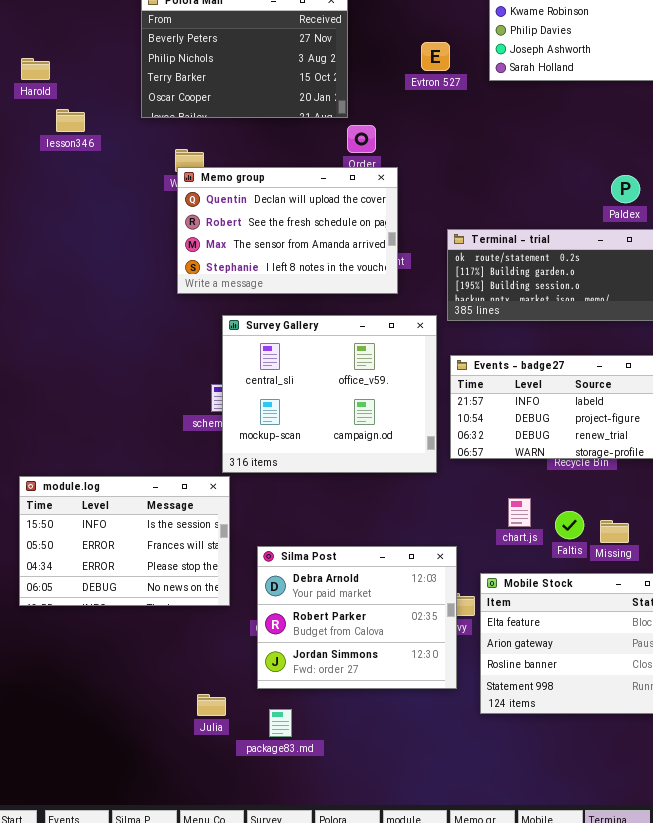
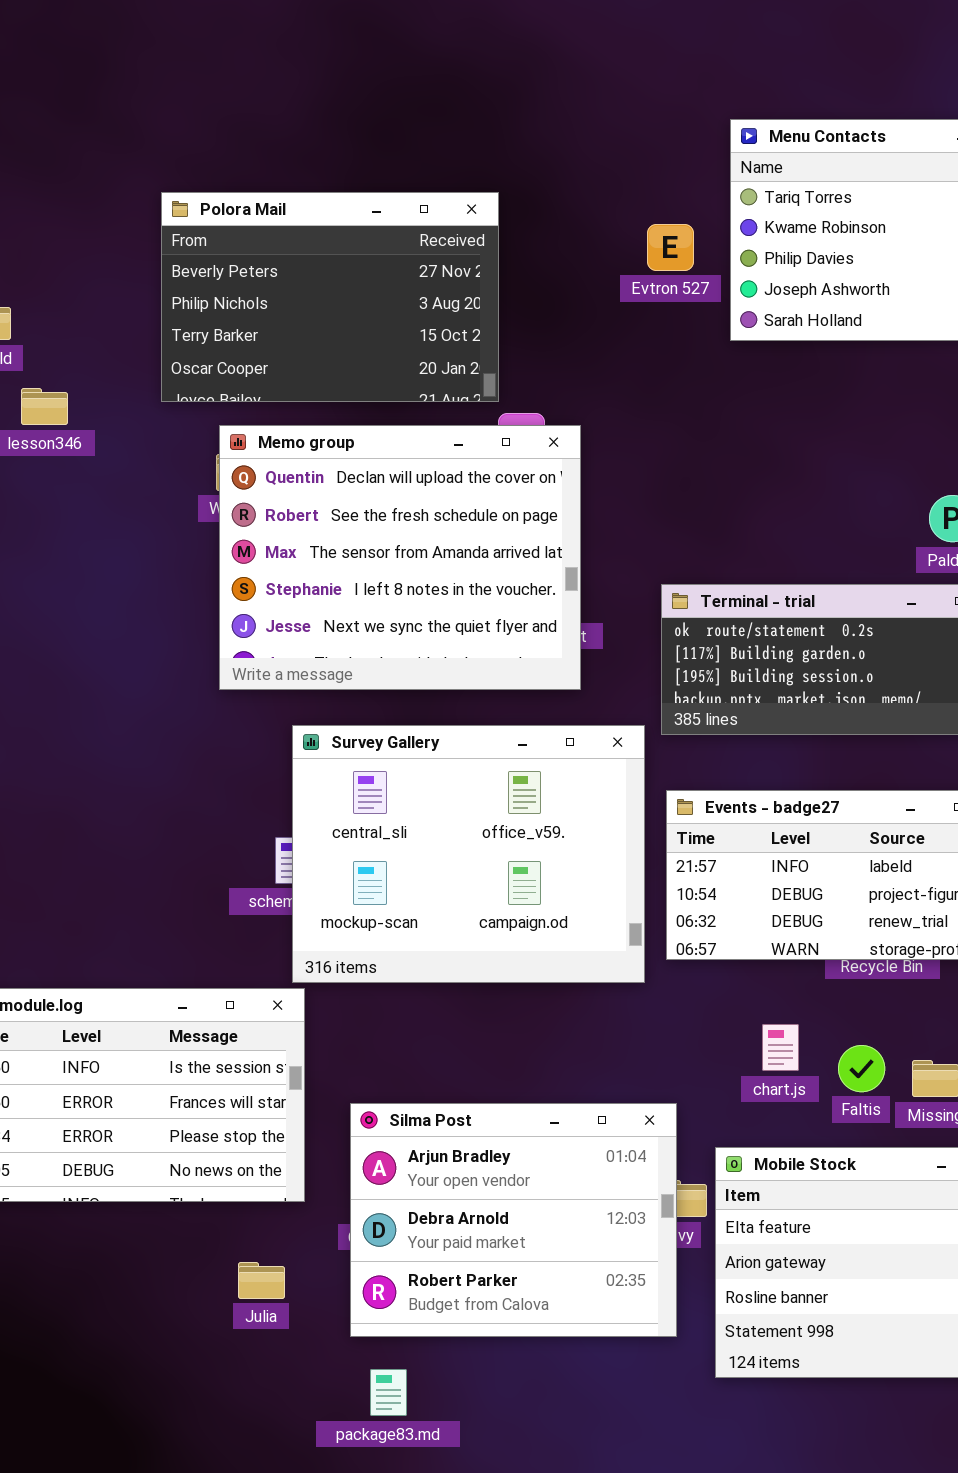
Evtron 527: [421,42,450,71] -> [647,224,694,271], moved
Memo group: [177,167,398,294] -> [219,425,581,690], resized
Silma Post: [257,546,457,689] -> [350,1103,677,1337], scrolled up 1 row
Julia: [197,694,226,716] -> [238,1262,285,1299], moved

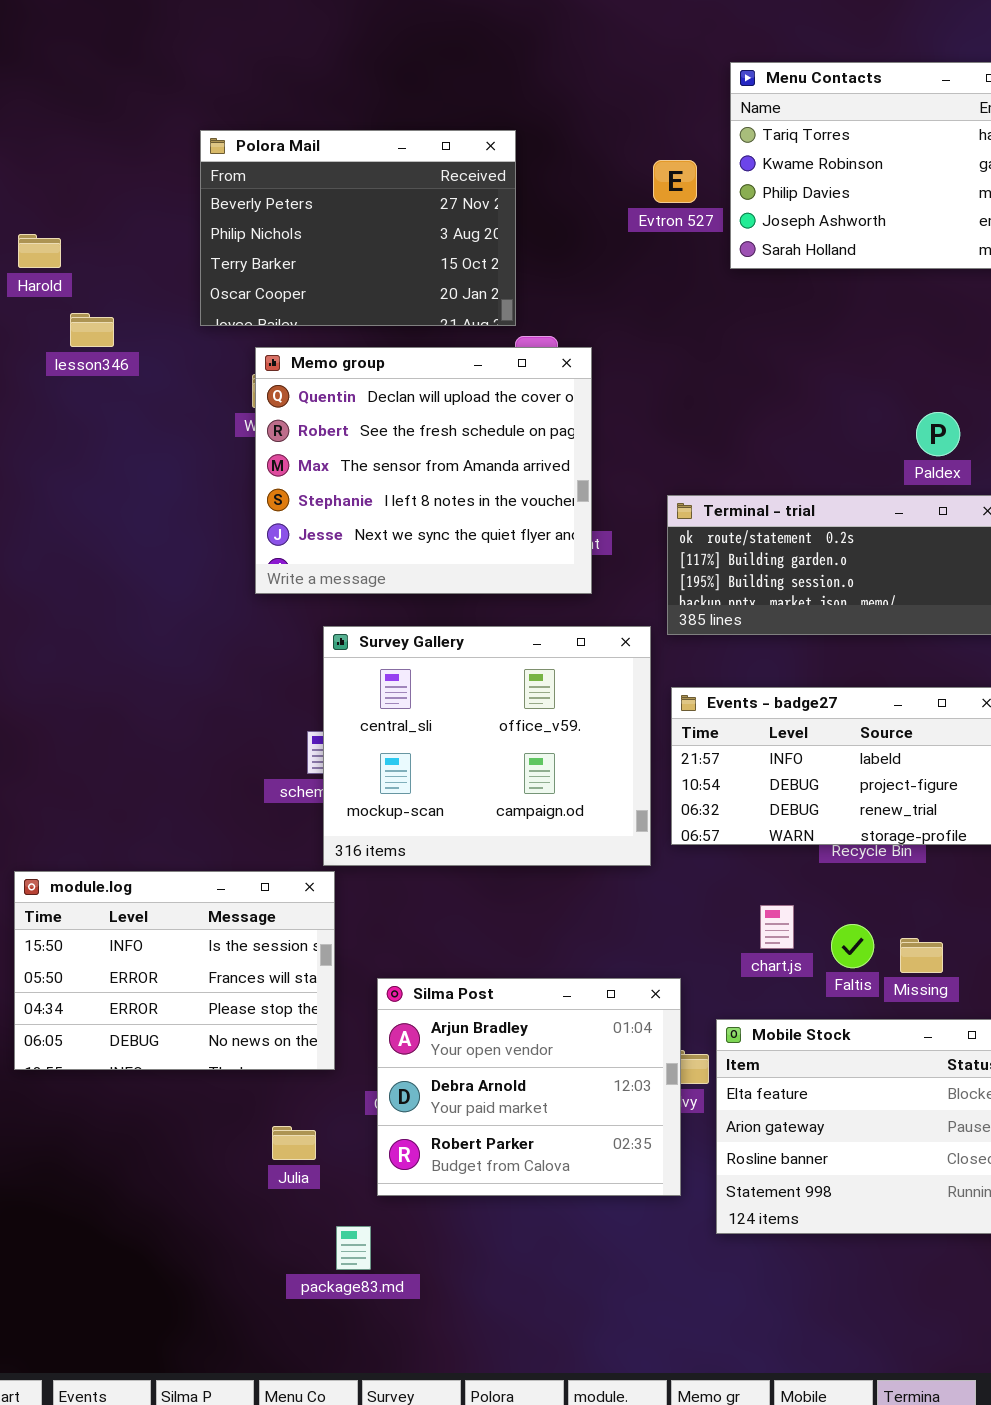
package83.md: [370,1369,407,1416] -> [336,1226,371,1270], moved

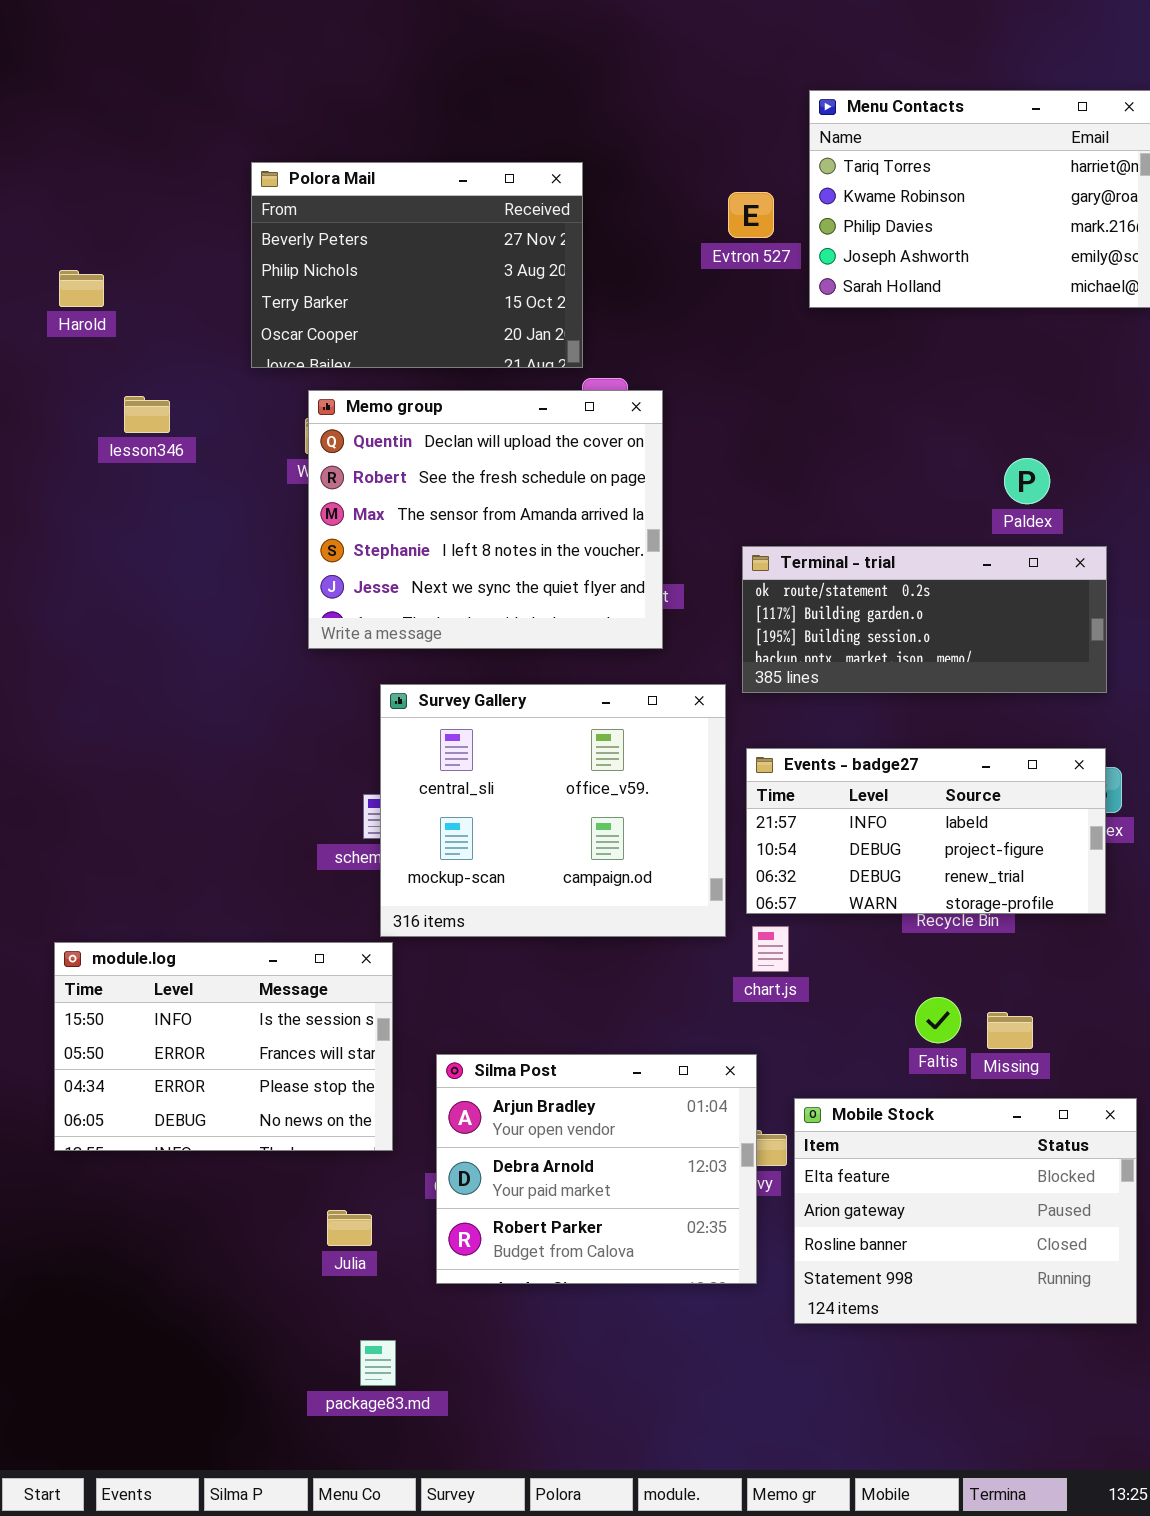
lesson346: [70,313,114,347] -> [124,396,170,433], moved
chart.js: [760,905,794,949] -> [752,926,789,972], moved
package83.md: [336,1226,371,1270] -> [360,1340,396,1386], moved

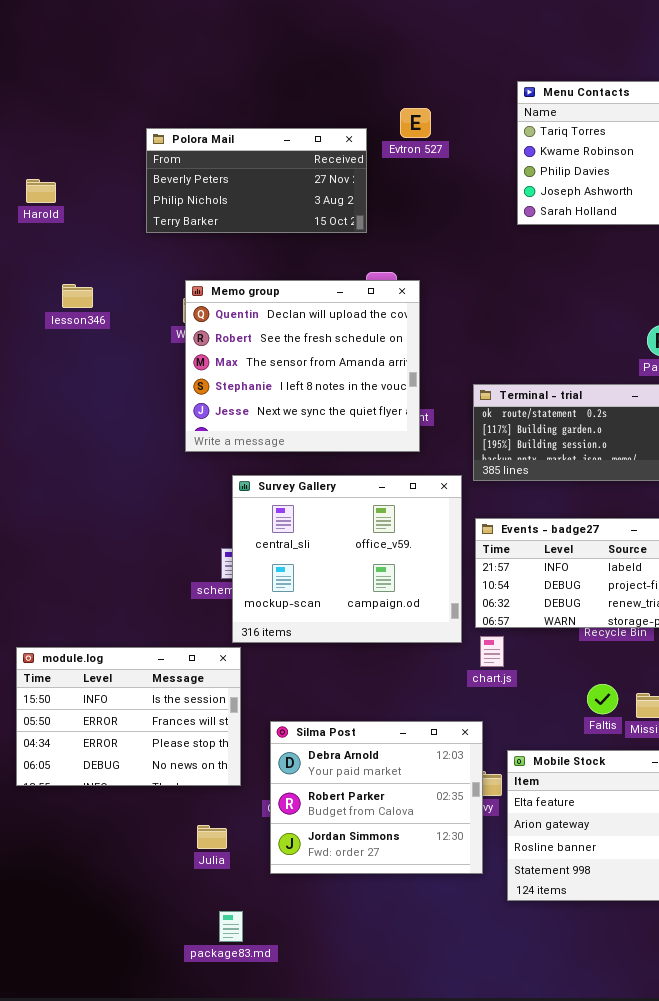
Polora Mail: [251,162,583,368] -> [146,128,367,233], resized
Evtron 527: [728,192,774,238] -> [400,108,431,138], moved
Harold: [59,270,104,307] -> [26,179,56,203], moved
Silma Post: [436,1054,757,1284] -> [270,721,483,874], scrolled down 1 row

